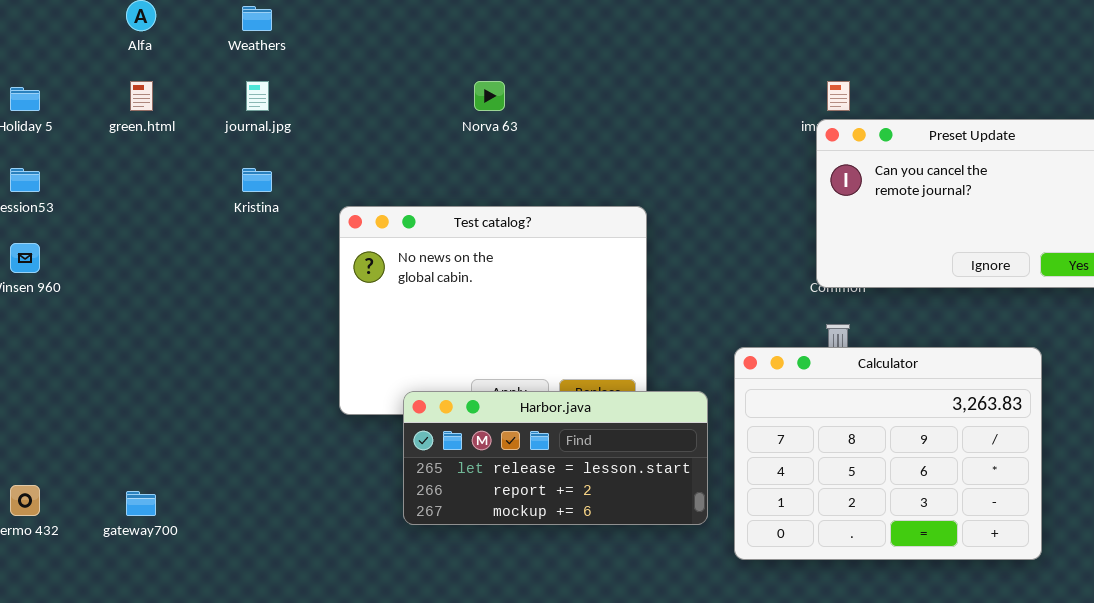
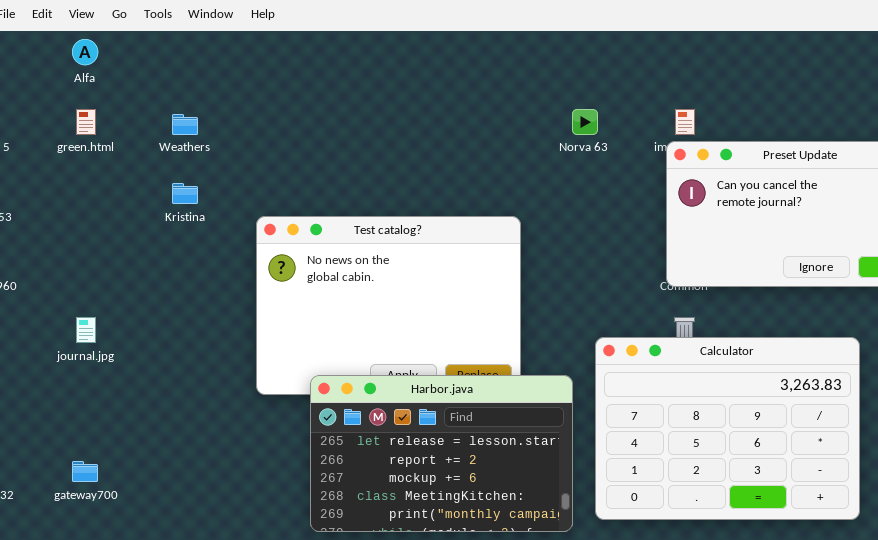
Weathers: [242,6,272,31] -> [172,114,198,135], moved
journal.jpg: [246,81,269,111] -> [76,317,96,343], moved
Norva 63: [474,81,505,111] -> [572,109,598,135], moved
Harbor.java: [403,391,708,525] -> [310,375,573,532], resized

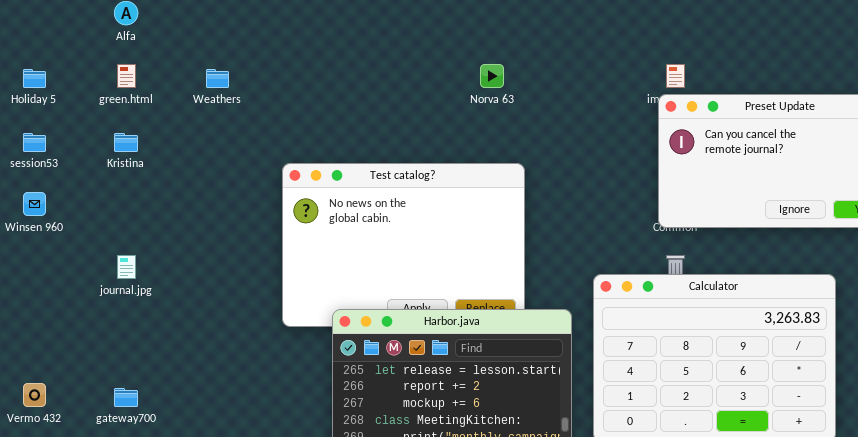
Norva 63: [572,109,598,135] -> [480,64,504,88], moved
Kristina: [172,183,198,204] -> [114,133,138,152], moved

